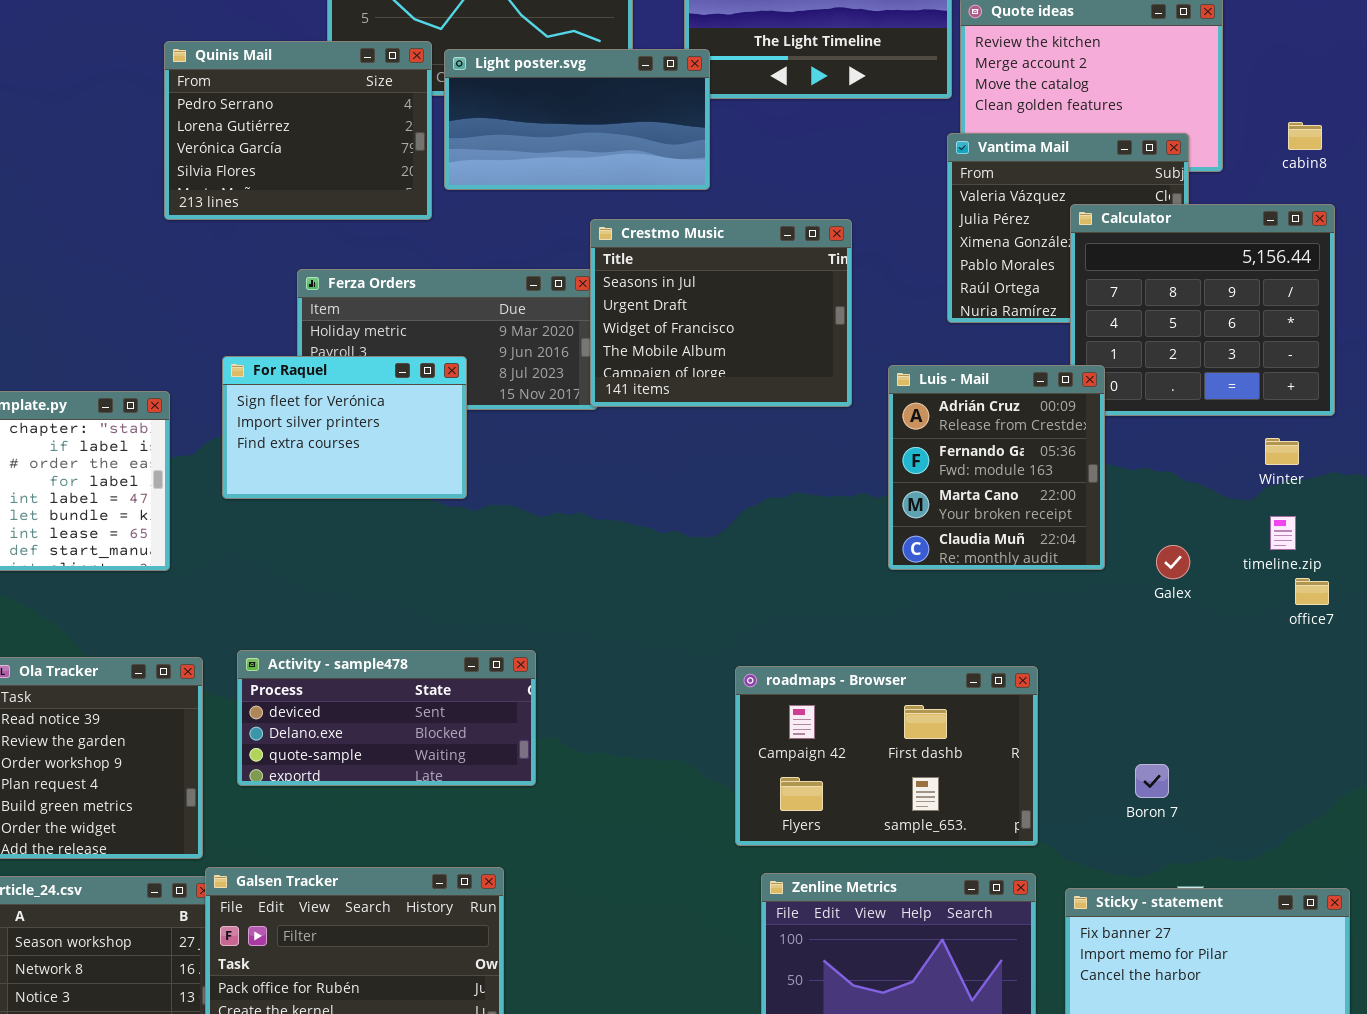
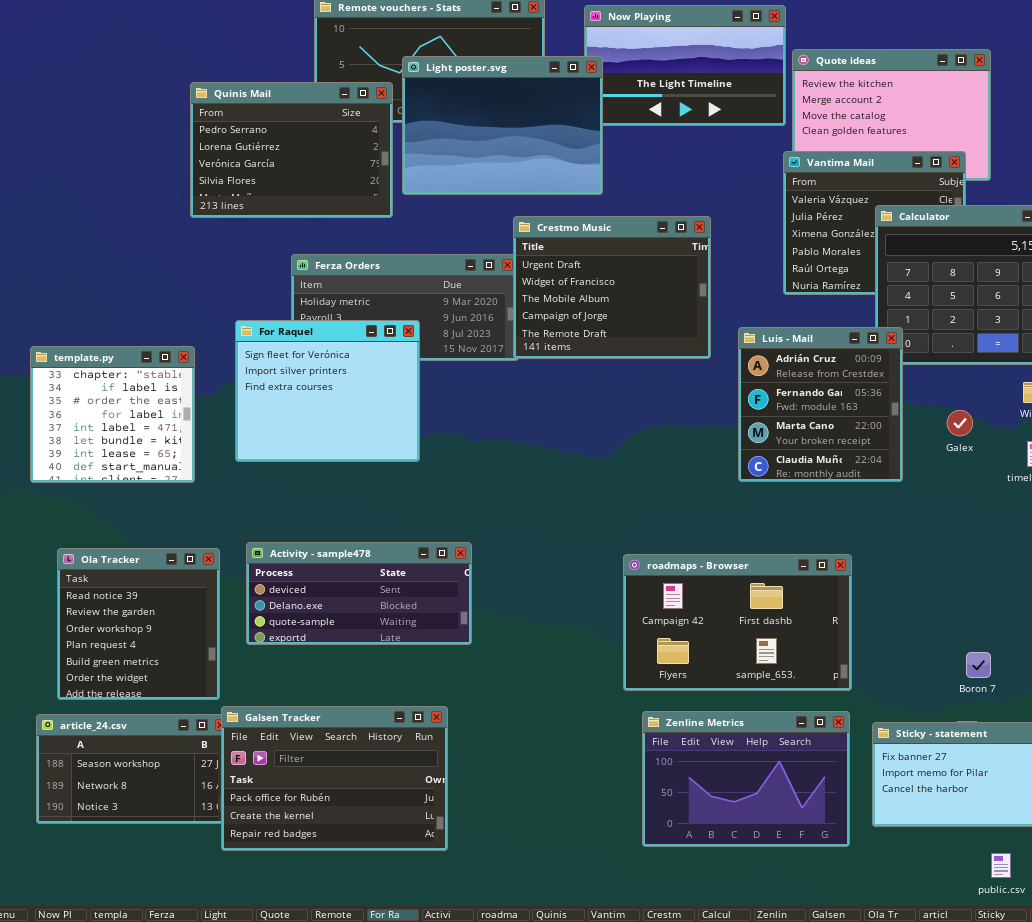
Light poster.svg: [444,49,710,190] -> [402,56,603,195], resized
Crestmo Music: [590,219,852,407] -> [513,216,711,359], scrolled down 1 row
For Raquel: [222,356,467,499] -> [235,320,420,462], resized
Galex: [1156,545,1190,579] -> [947,410,973,436], moved
Boron 7: [1135,764,1169,798] -> [966,652,991,678], moved

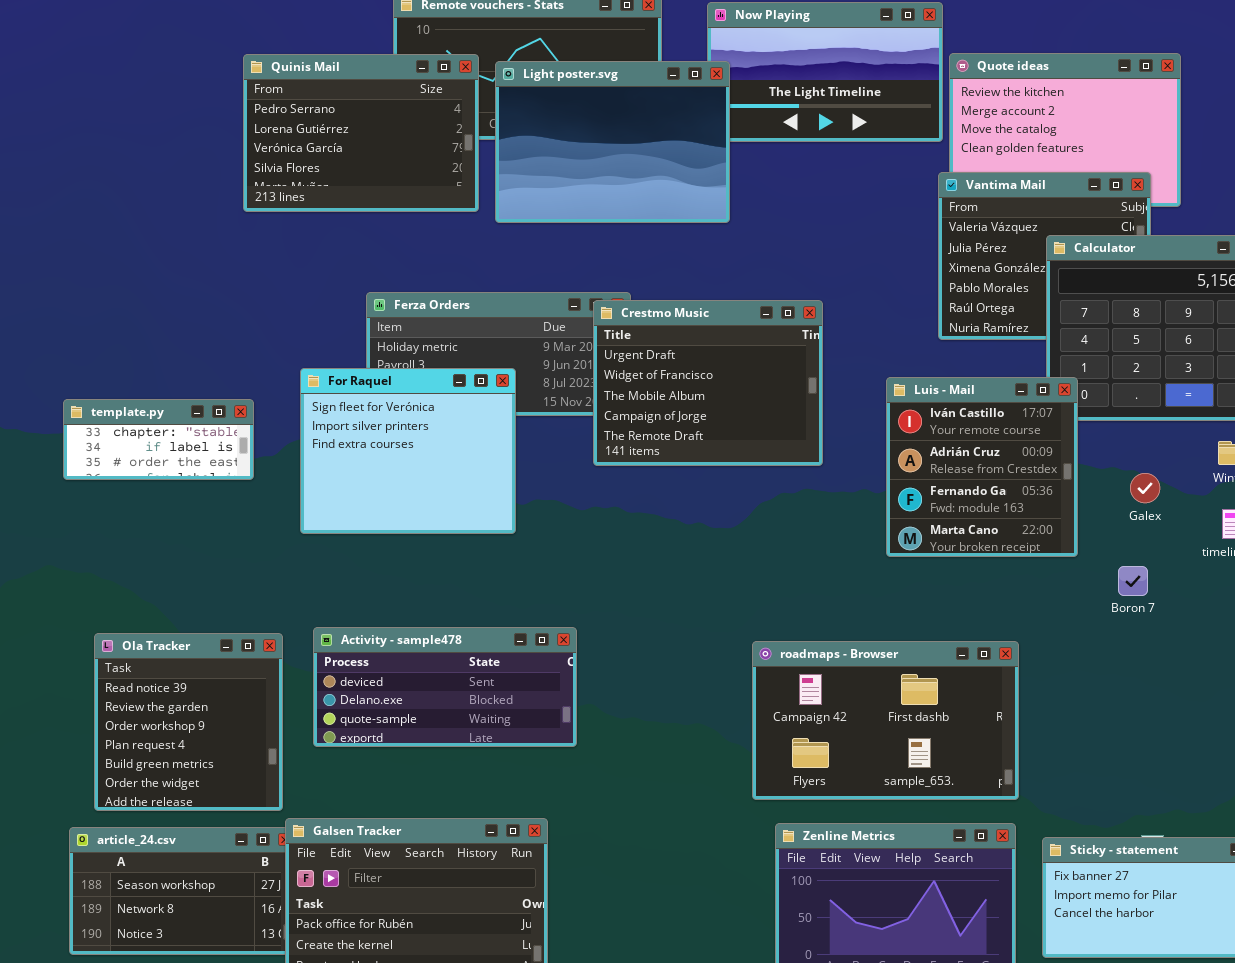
Quinis Mail: [190,82,393,218] -> [243,54,479,212], moved
Crestmo Music: [513,216,711,359] -> [593,300,823,466], moved
Luis - Mail: [738,327,903,482] -> [886,377,1078,557], scrolled up 1 row
template.py: [30,346,195,483] -> [63,399,254,480], resized
Boron 7: [966,652,991,678] -> [1118,566,1148,596], moved

